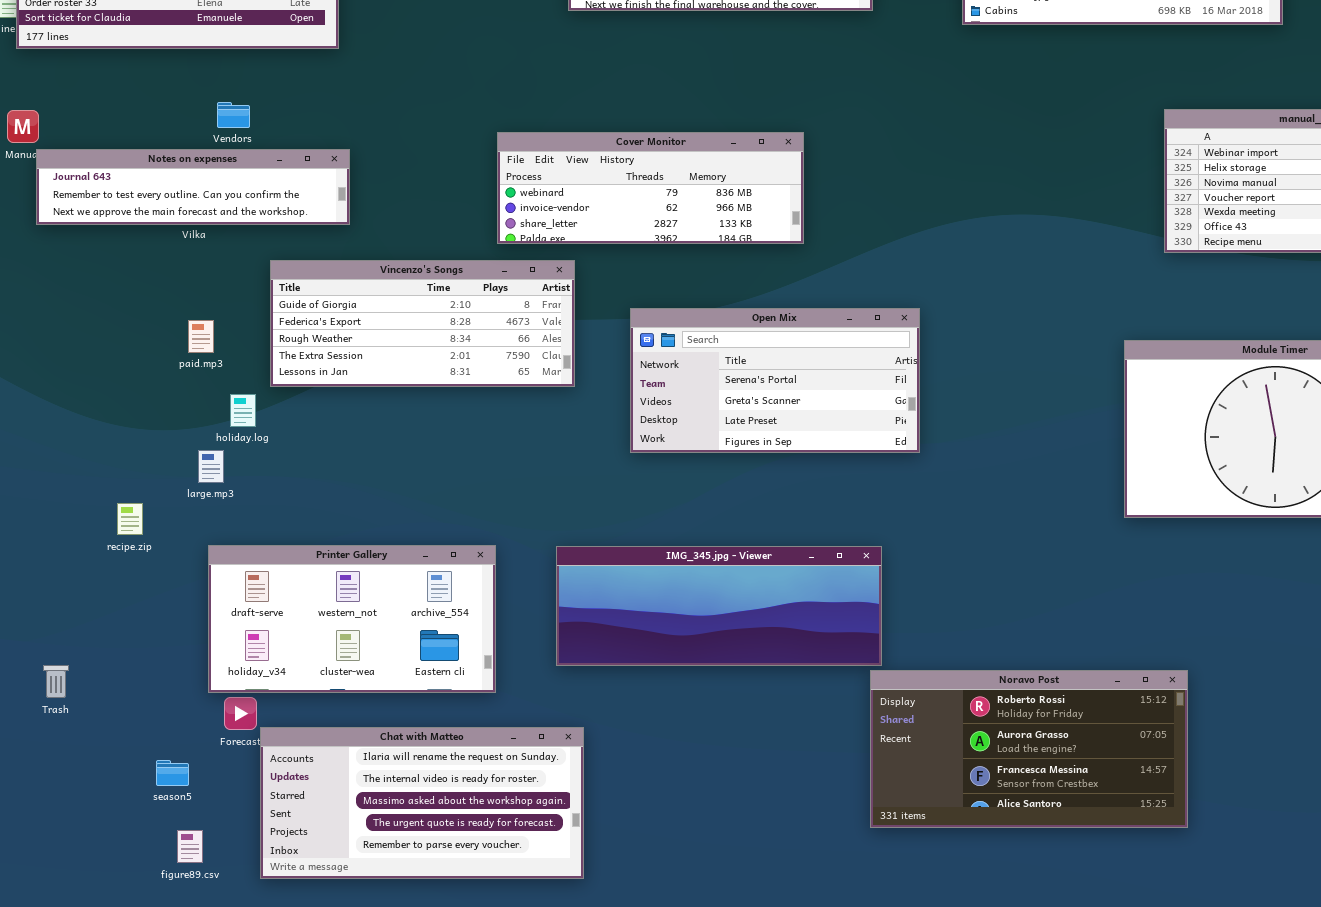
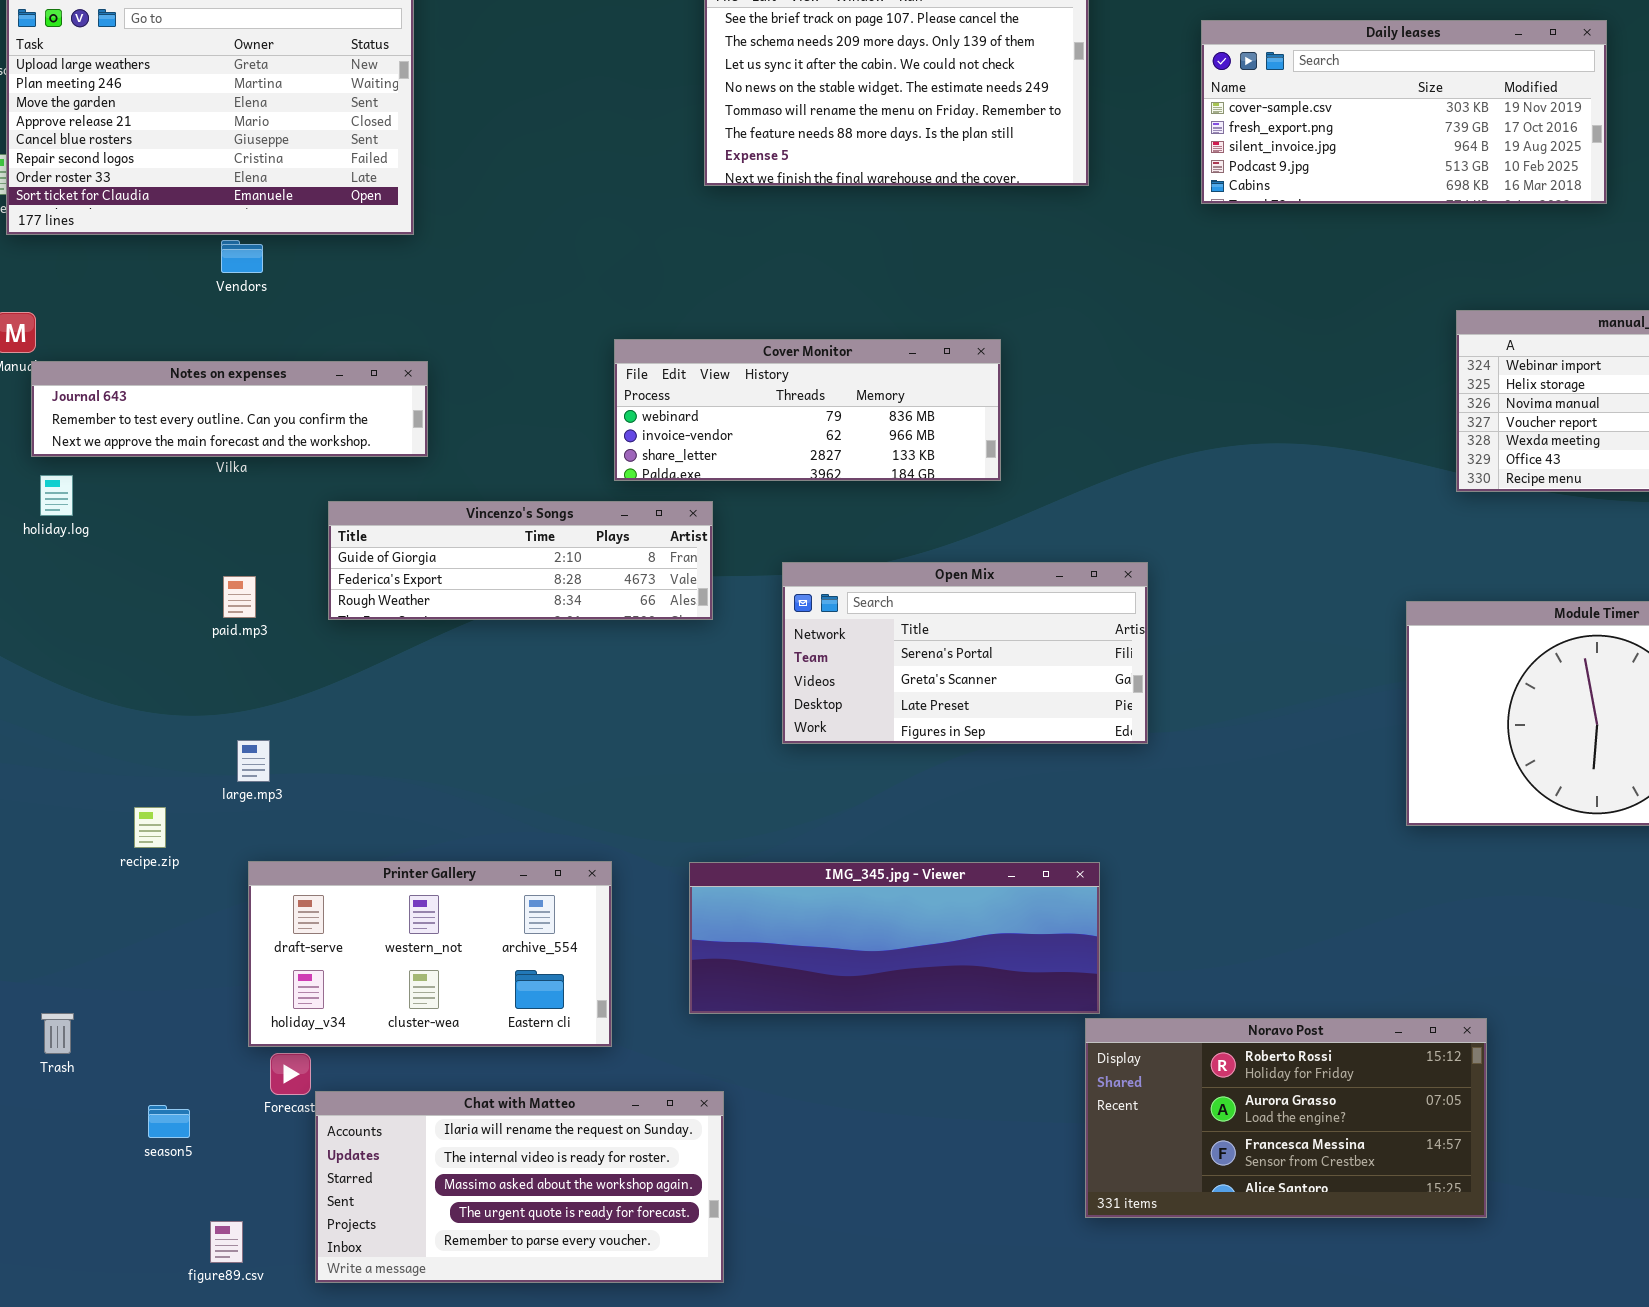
Vendors: [217,102,250,128] -> [221,240,263,273], moved
Vincenzo's Songs: [270,260,575,387] -> [328,501,713,620], resized
holiday.log: [230,394,256,427] -> [40,475,73,516], moved
season5: [156,760,189,786] -> [148,1105,190,1138], moved

